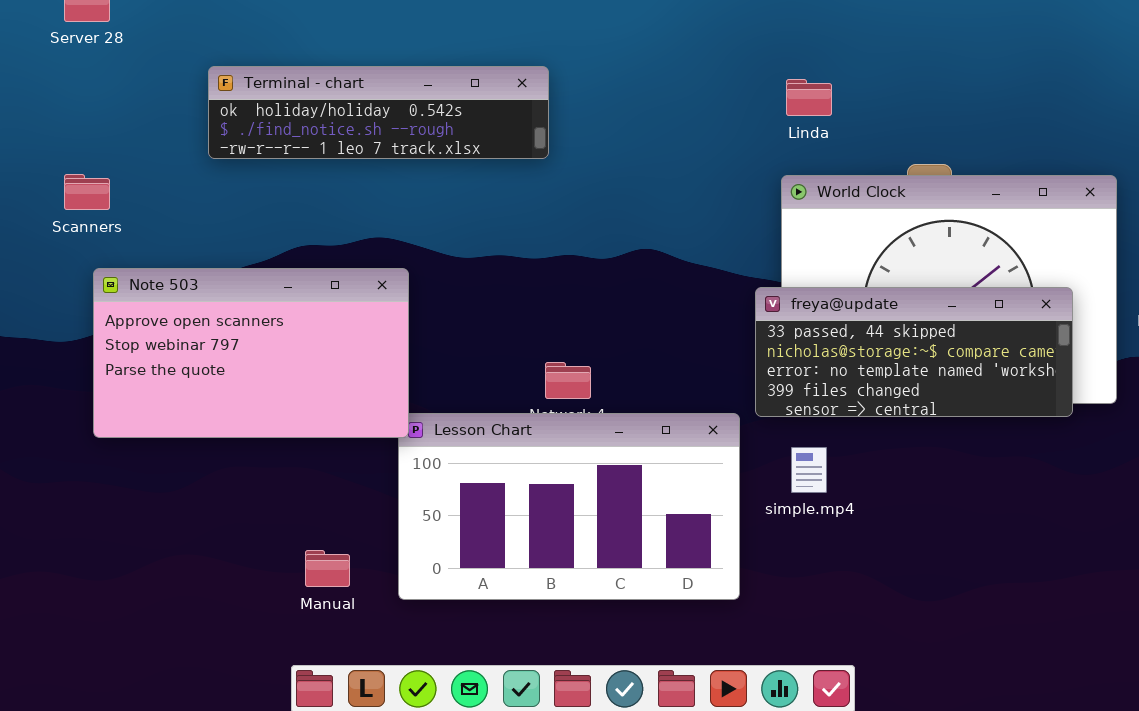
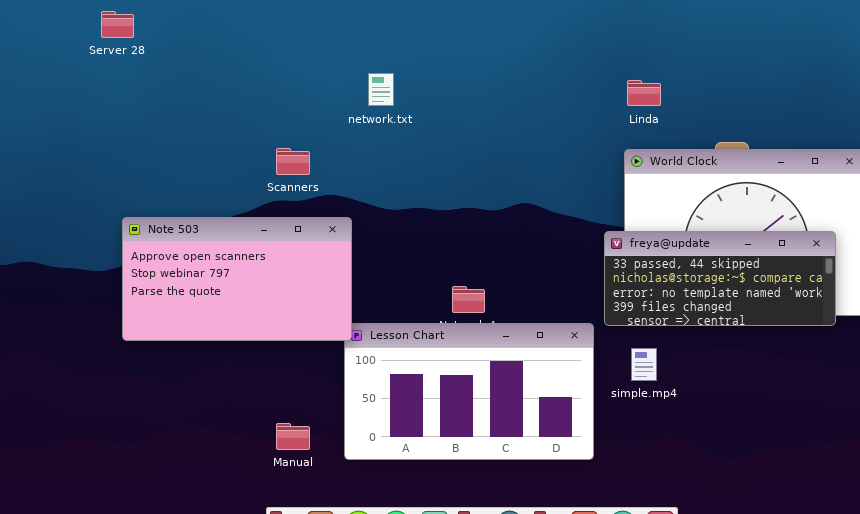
Terminal - chart: [208,66,549,159] -> none, closed
Scanners: [64,174,110,210] -> [276,148,310,175], moved

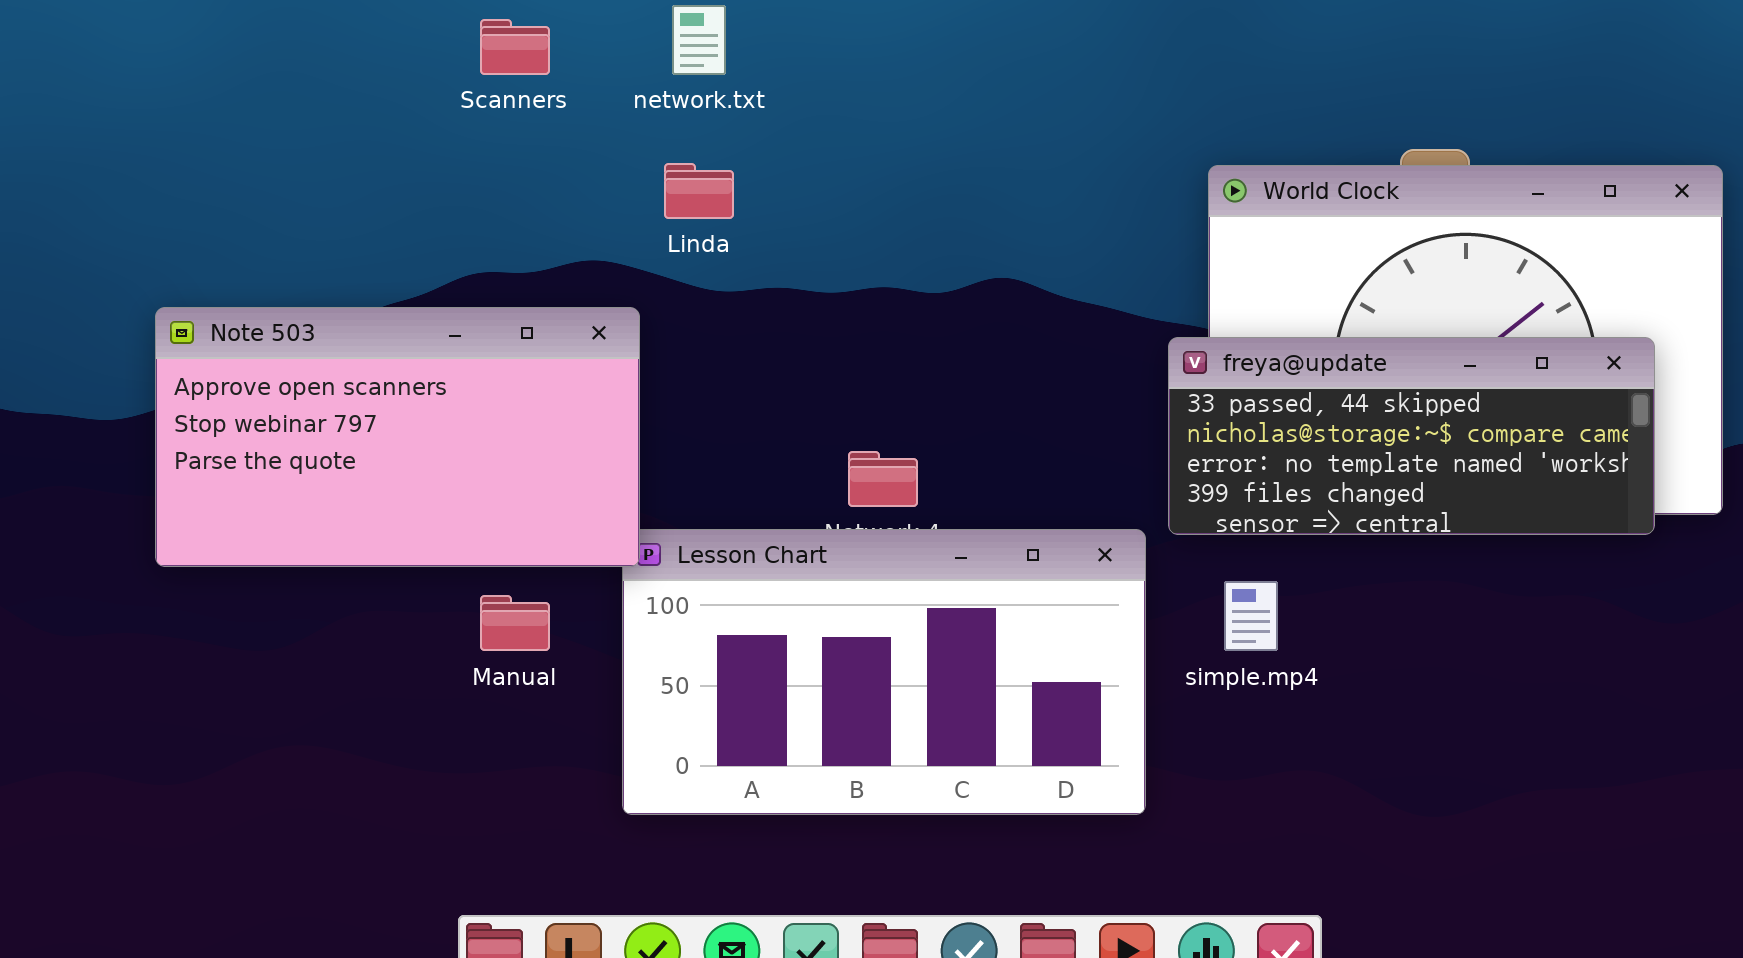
Linda: [627,80,661,106] -> [664,163,734,219], moved
Scanners: [276,148,310,175] -> [480,19,550,75], moved
Manual: [276,423,310,450] -> [480,595,550,651], moved

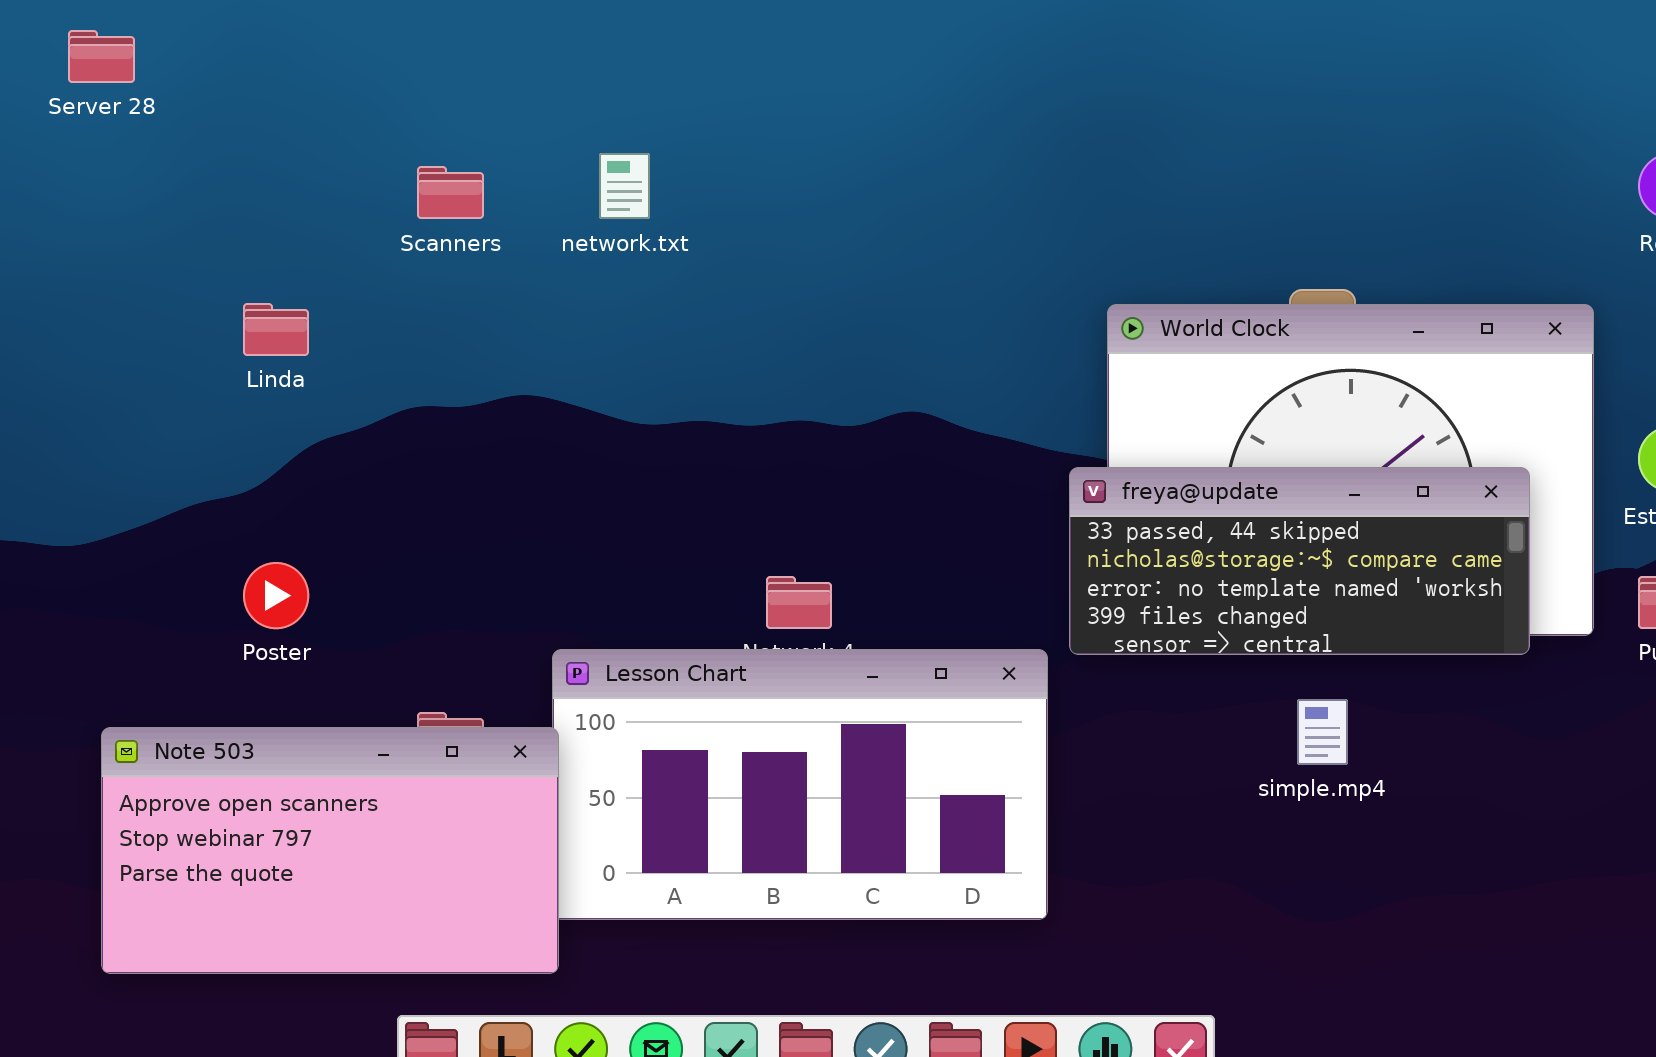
Linda: [664,163,734,219] -> [243,303,309,356], moved
Note 503: [155,307,640,567] -> [101,727,559,974], moved
simple.mp4: [1224,581,1278,651] -> [1297,699,1348,765], moved

